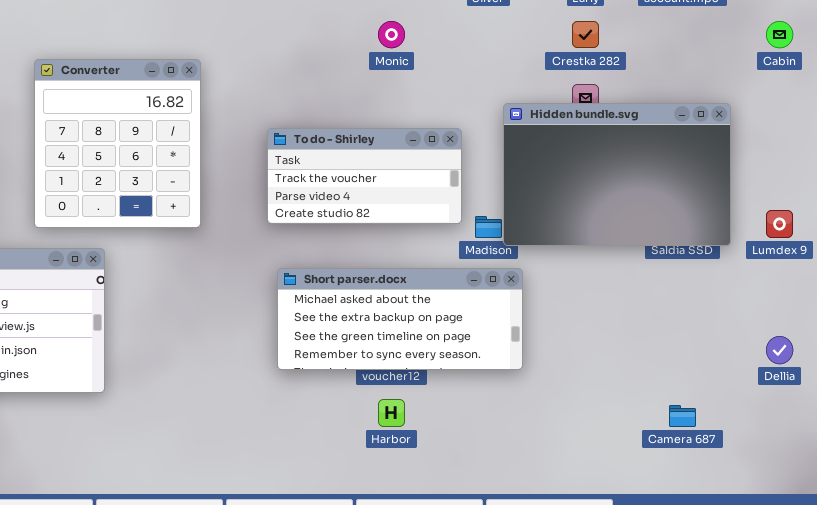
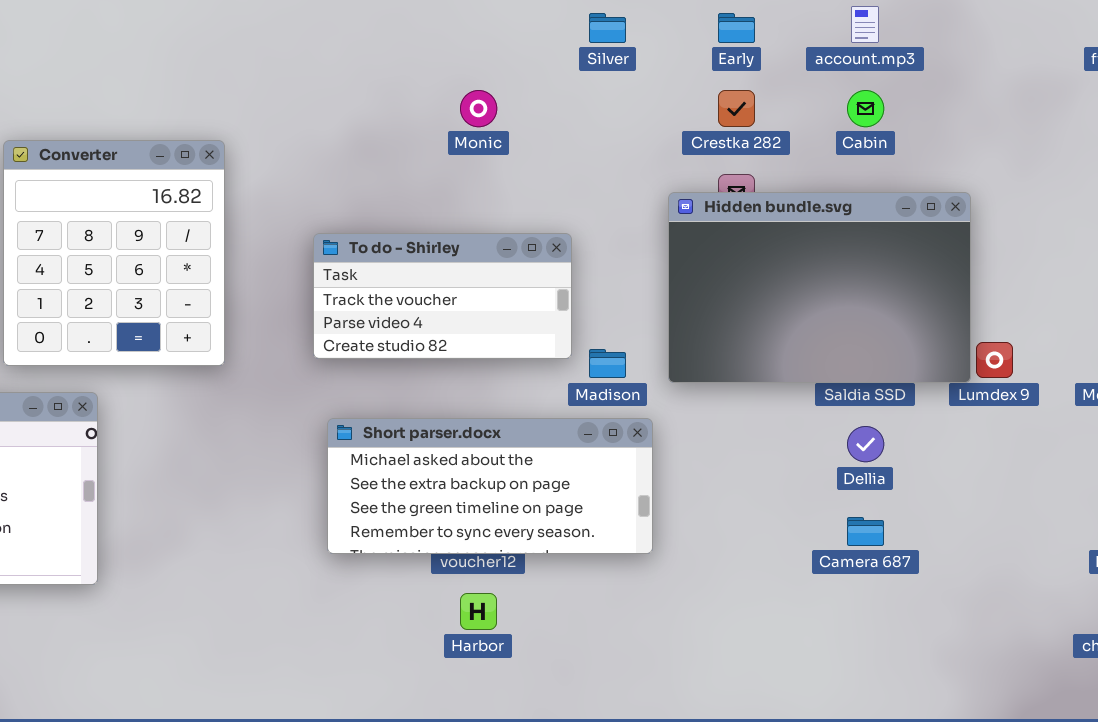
Cabin: [766,21,793,48] -> [847,90,884,127], moved
Hidden bundle.svg: [503,103,731,246] -> [668,192,971,383], moved
Dellia: [766,336,793,364] -> [847,426,884,462], moved
Camera 687: [669,405,696,427] -> [847,517,884,546], moved

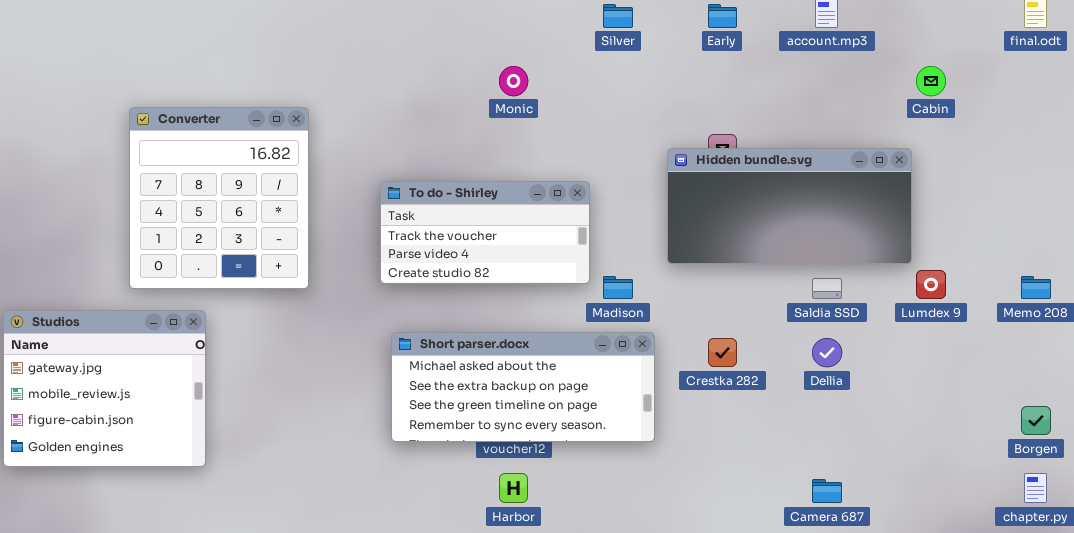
Crestka 282: [718,90,755,127] -> [708,338,737,367], moved
Cabin: [847,90,884,127] -> [916,66,946,96], moved
Hidden bundle.svg: [668,192,971,383] -> [667,148,912,264], resized
Camera 687: [847,517,884,546] -> [812,479,842,503], moved

